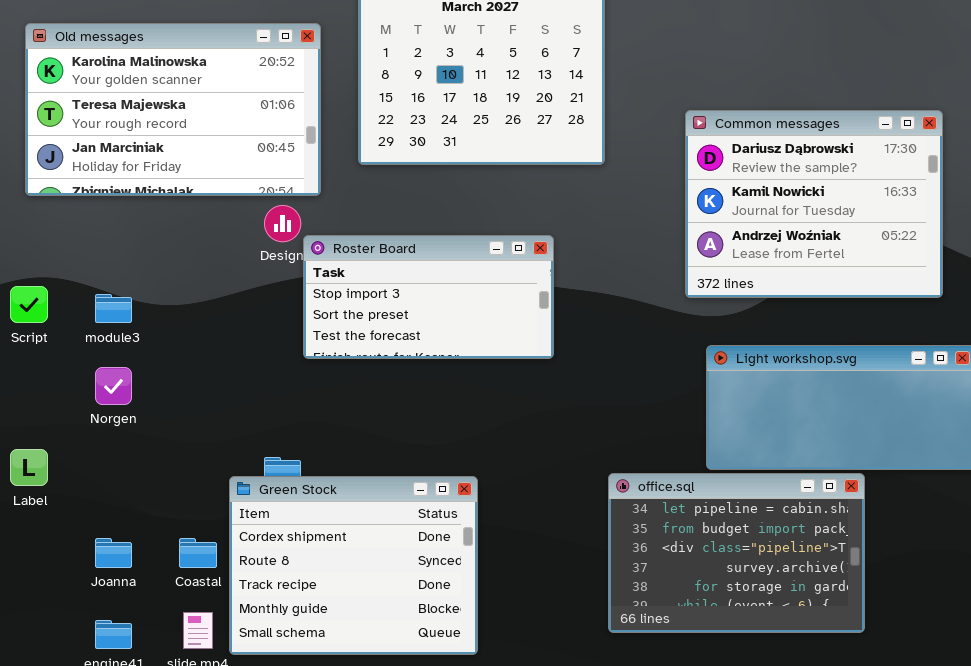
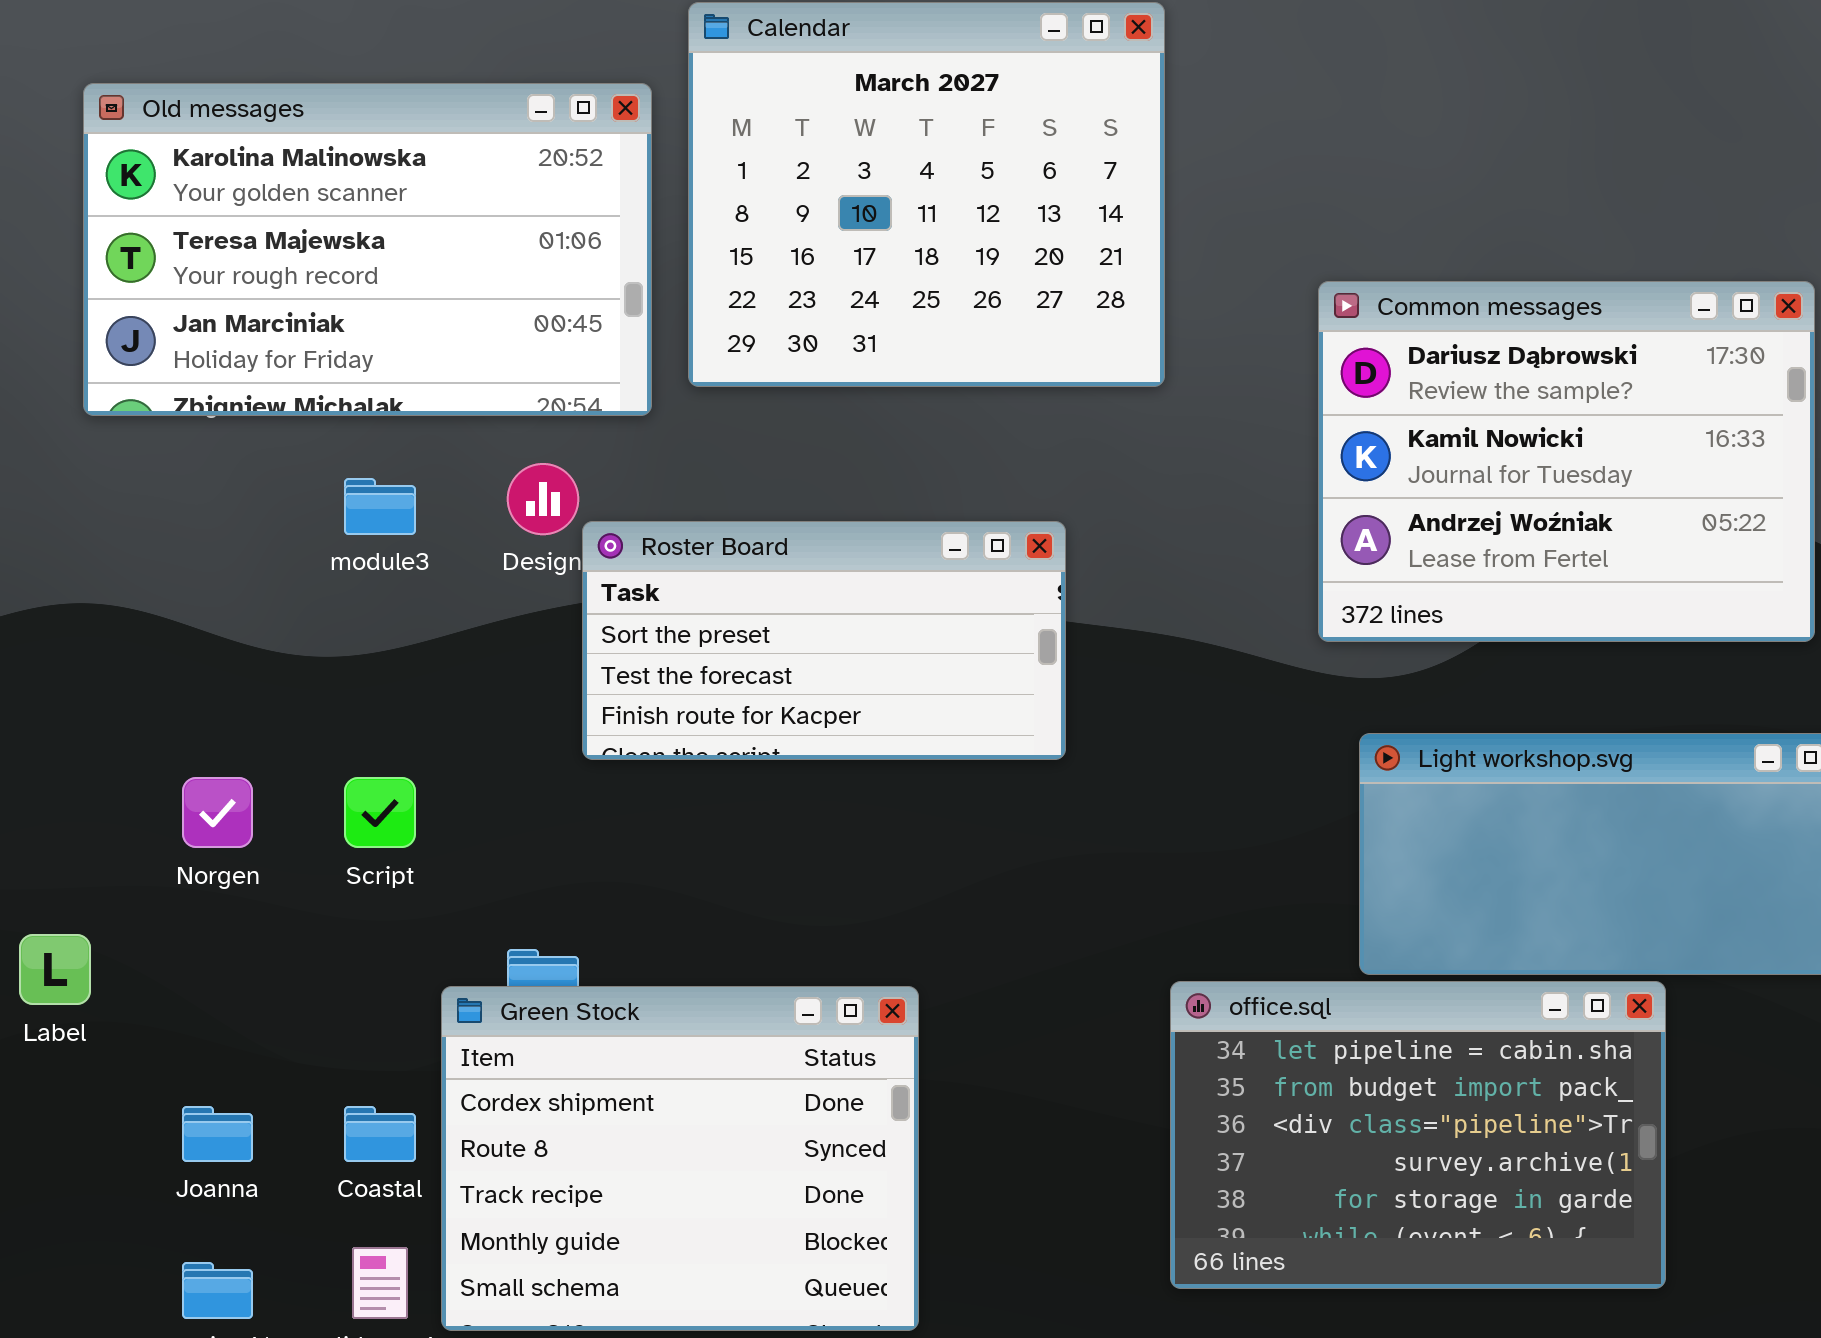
Old messages: [25,23,321,196] -> [83,83,652,416], moved
Roster Board: [303,235,554,359] -> [582,521,1066,760], scrolled down 1 row
Script: [10,286,48,323] -> [344,777,416,848], moved
module3: [95,294,132,323] -> [344,478,416,535], moved

